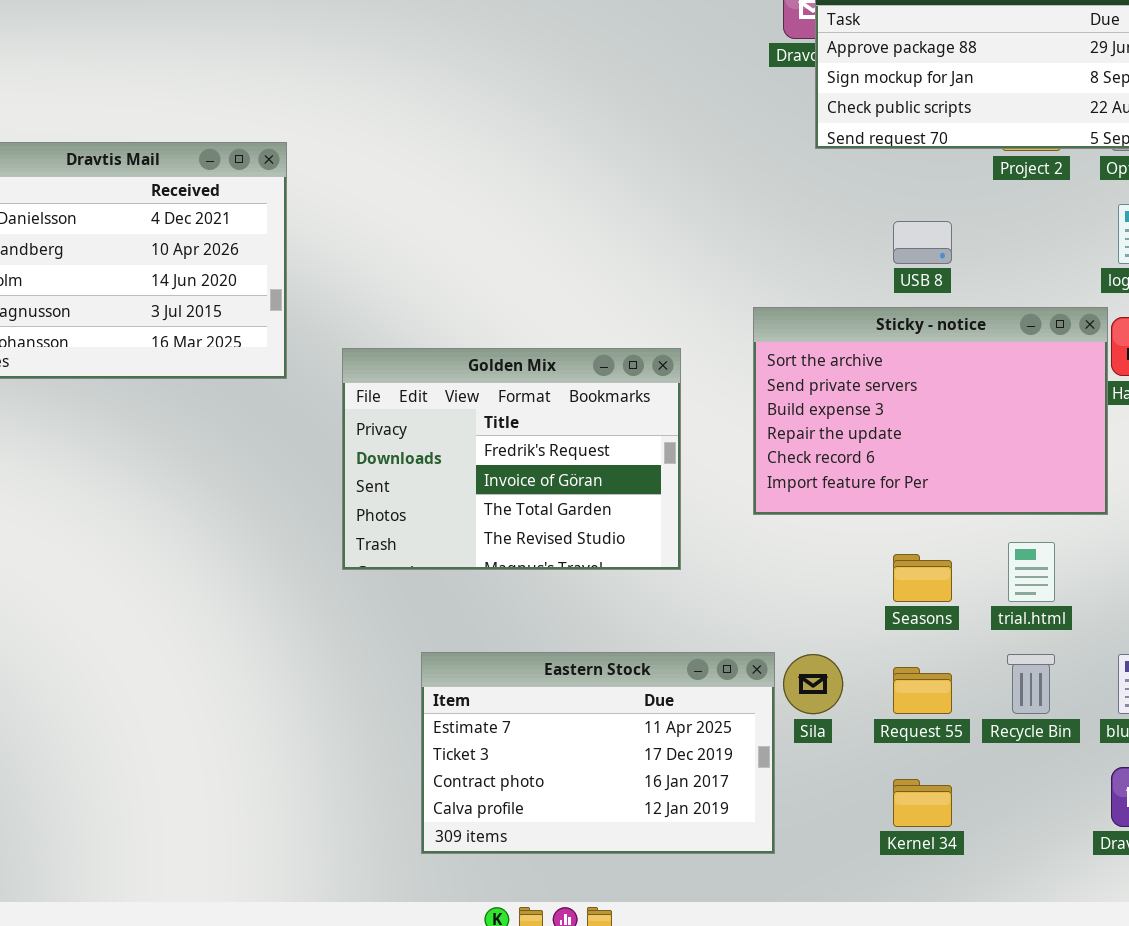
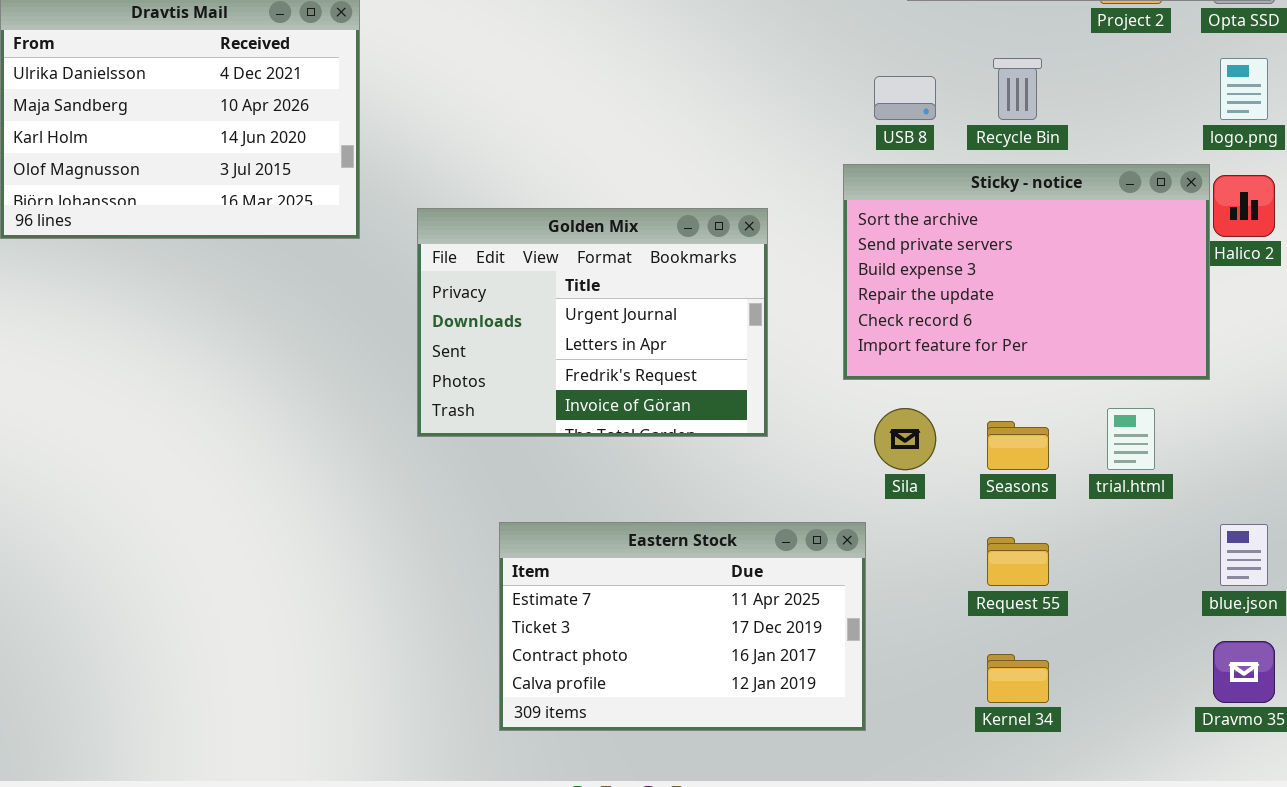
USB 8: [893,221,952,264] -> [874,76,936,120], moved
Golden Mix: [342,348,681,570] -> [417,208,768,437], scrolled up 2 rows
Sila: [783,654,843,714] -> [874,408,936,470], moved
Recycle Bin: [1007,654,1055,714] -> [993,58,1042,120], moved

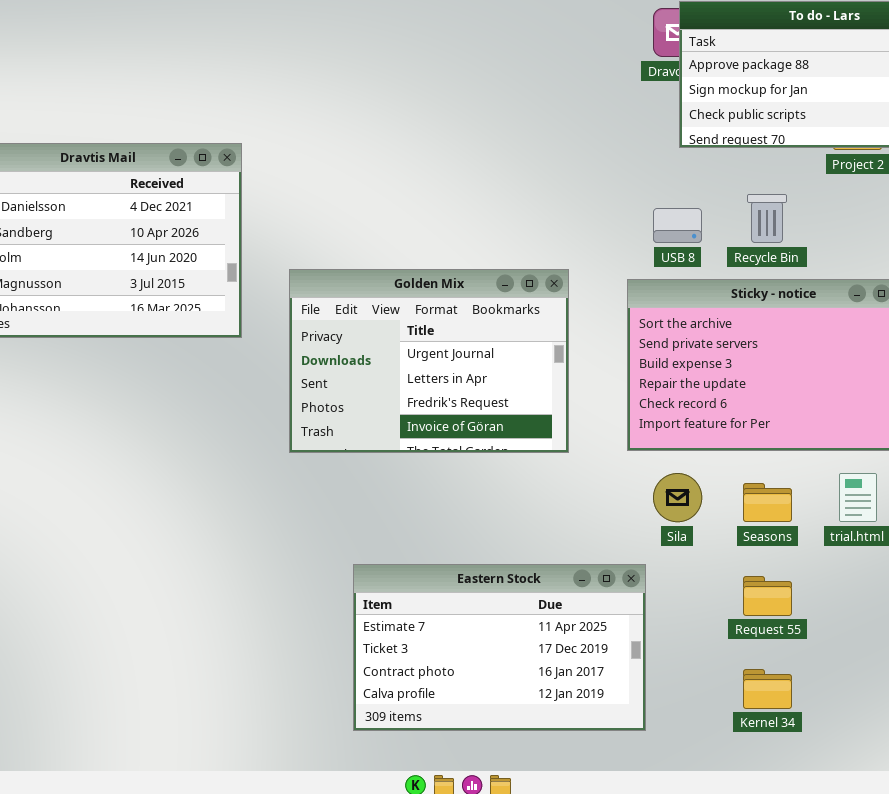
Golden Mix: [417,208,768,437] -> [289,269,569,453], moved

